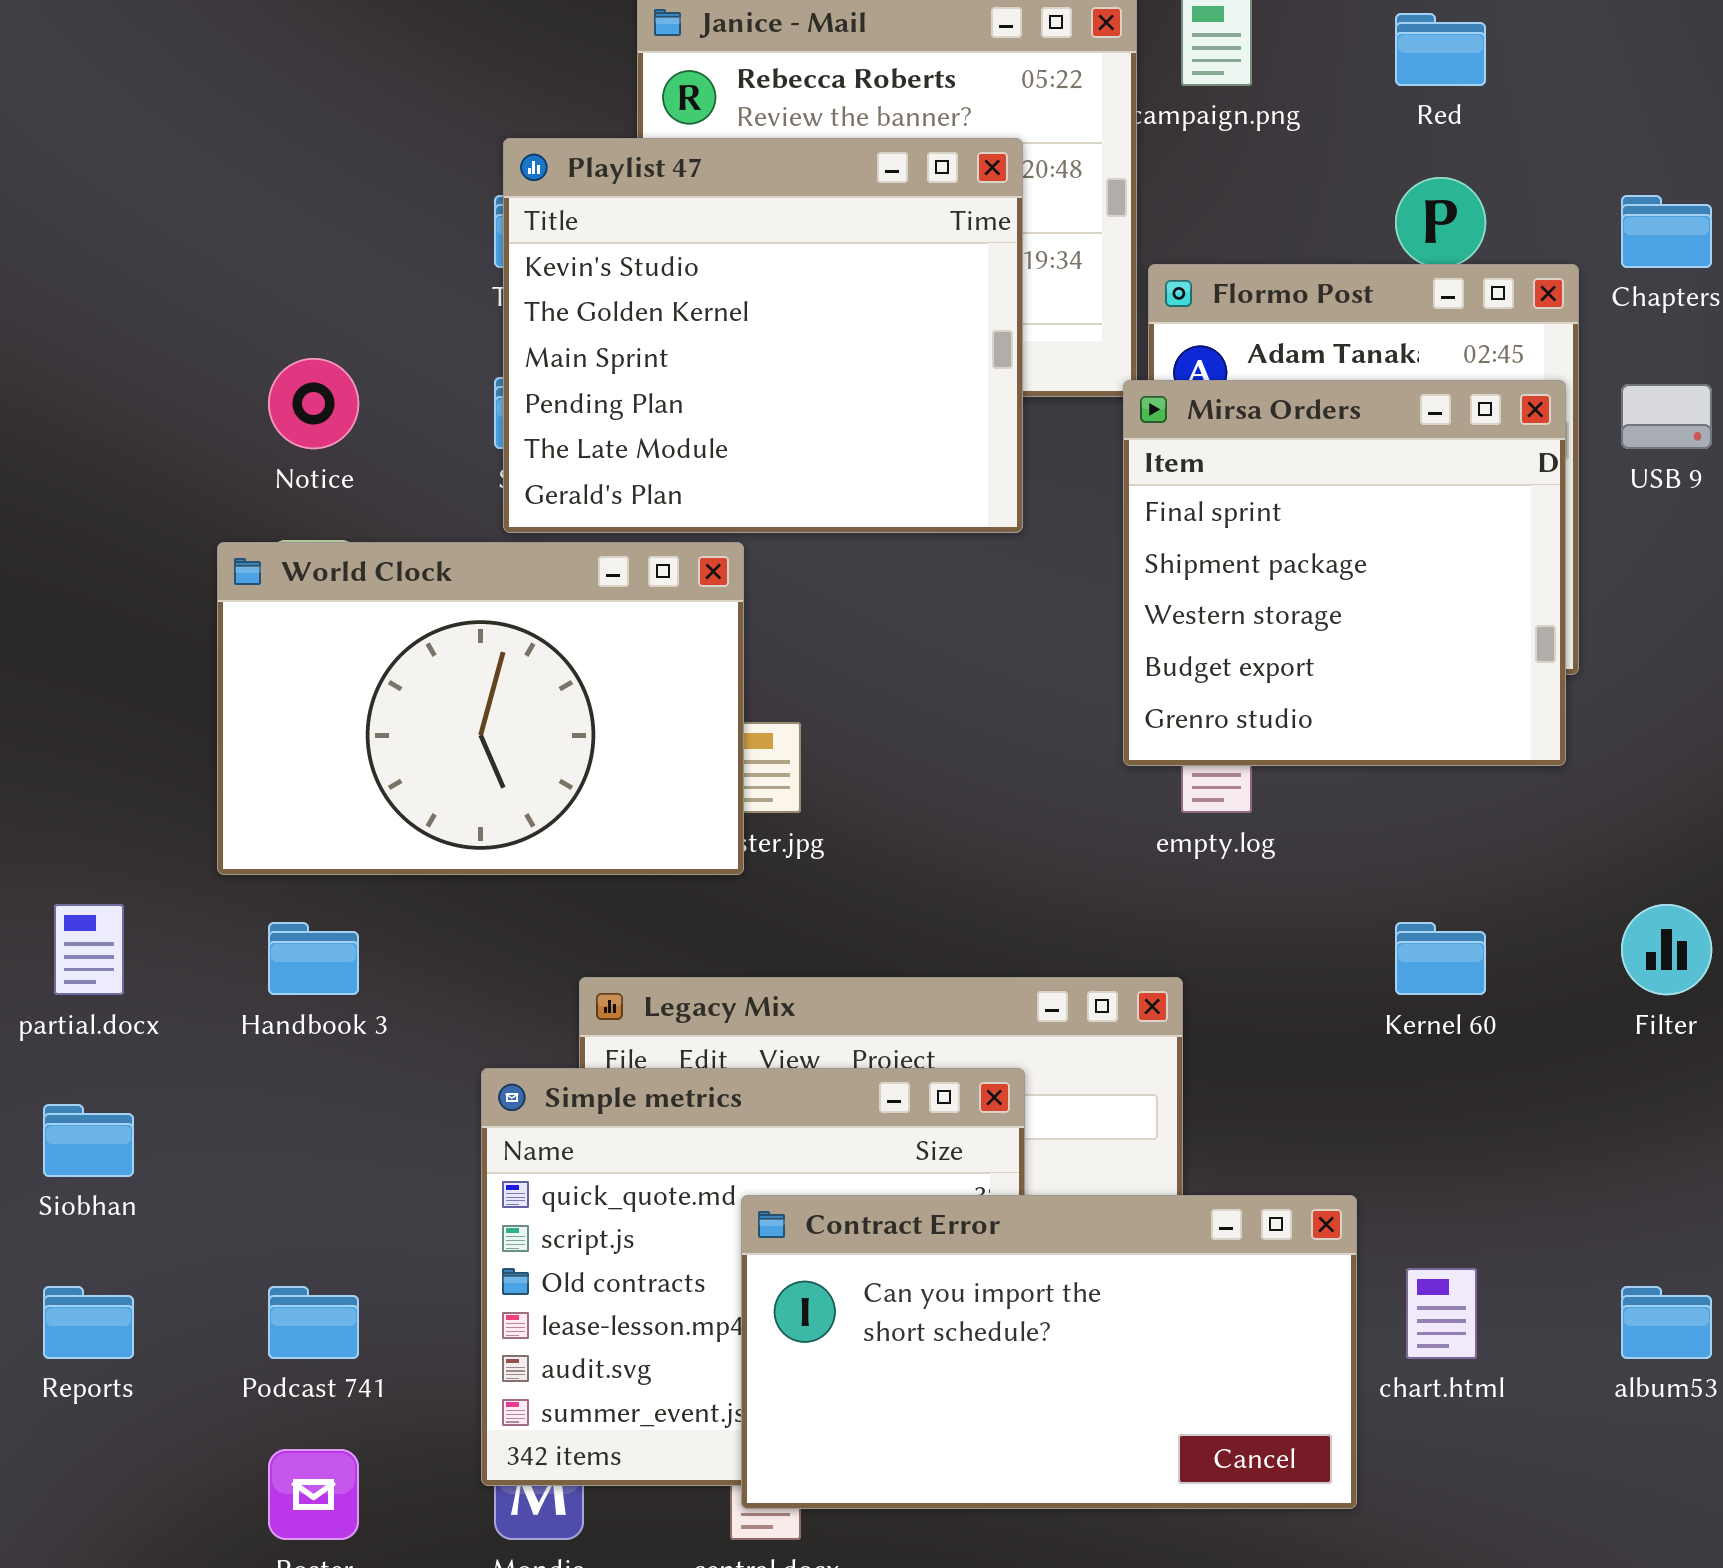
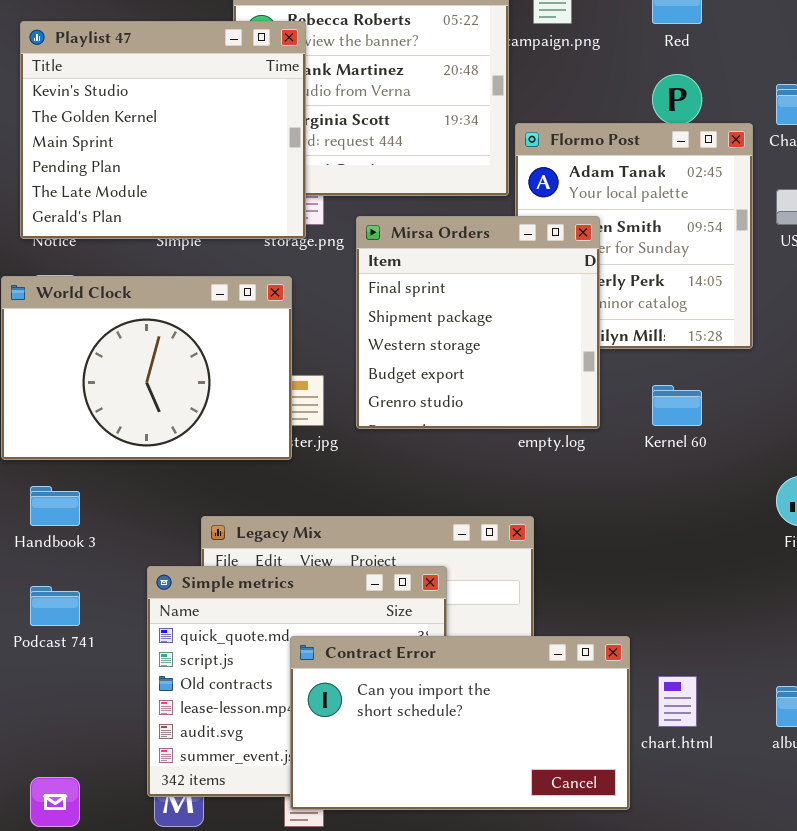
Playlist 47: [503,138,1023,533] -> [20,21,306,239], moved
Mirsa Orders: [1123,380,1566,766] -> [356,216,600,429], moved
Kernel 60: [1395,922,1486,995] -> [652,385,702,426], moved
Podcast 741: [268,1286,359,1359] -> [30,586,80,626], moved

